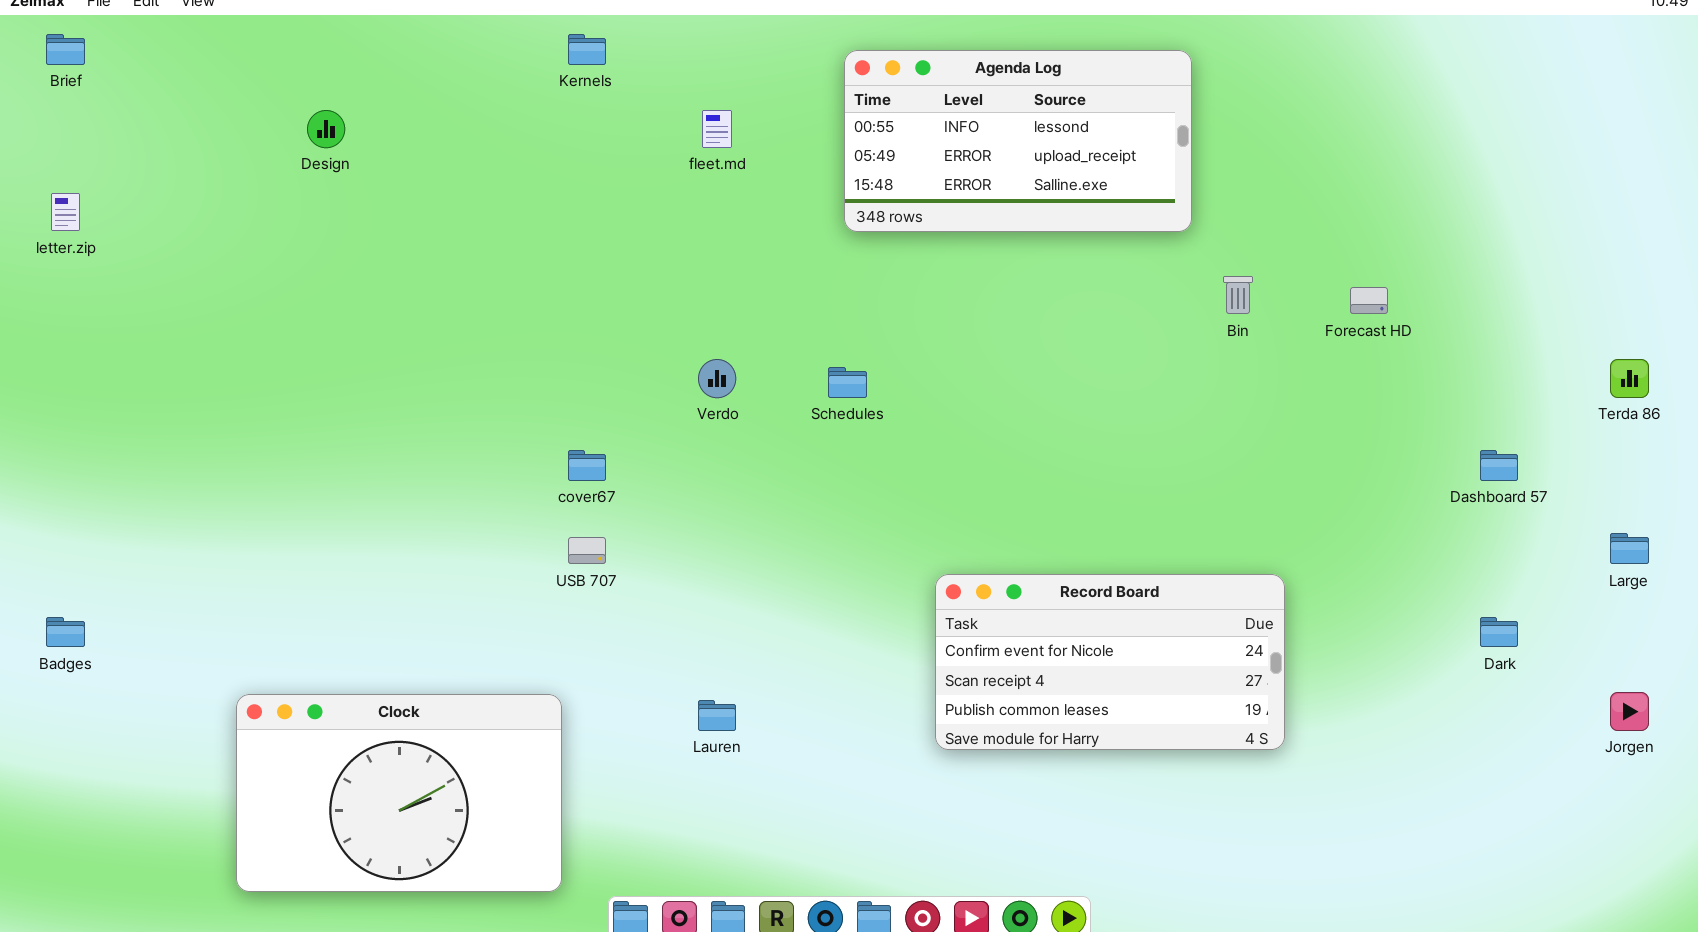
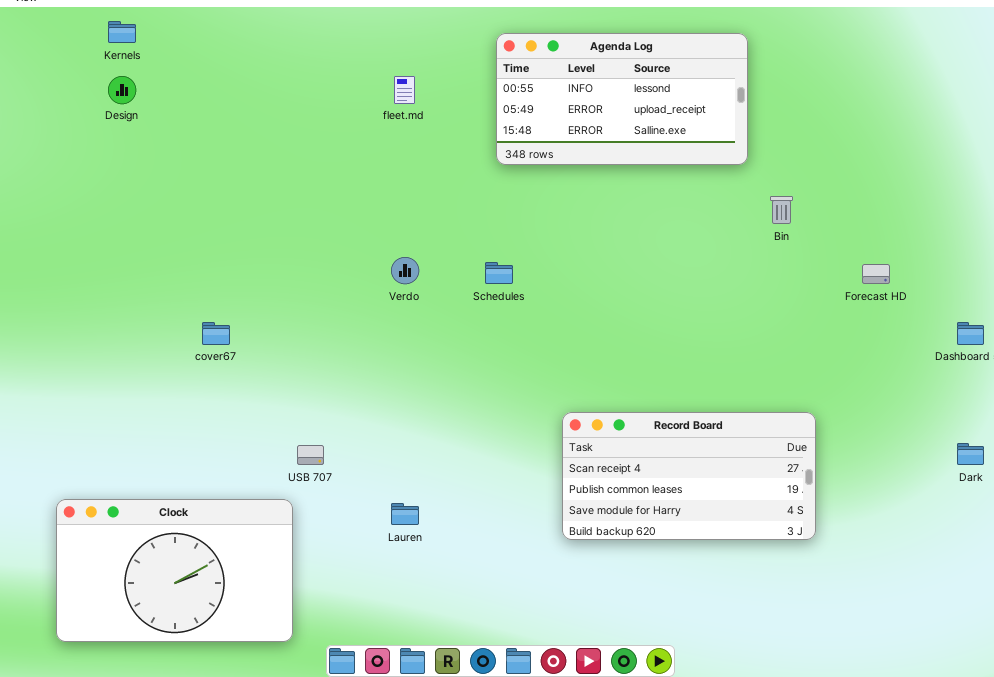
Kernels: [568,34,606,65] -> [108,21,136,43], moved
Forecast HD: [1350,287,1388,314] -> [862,264,890,284], moved
cover67: [568,450,606,481] -> [202,322,230,345], moved
USB 707: [568,537,606,564] -> [297,445,324,465], moved
Record Board: [935,574,1285,750] -> [562,412,816,540], scrolled down 1 row

